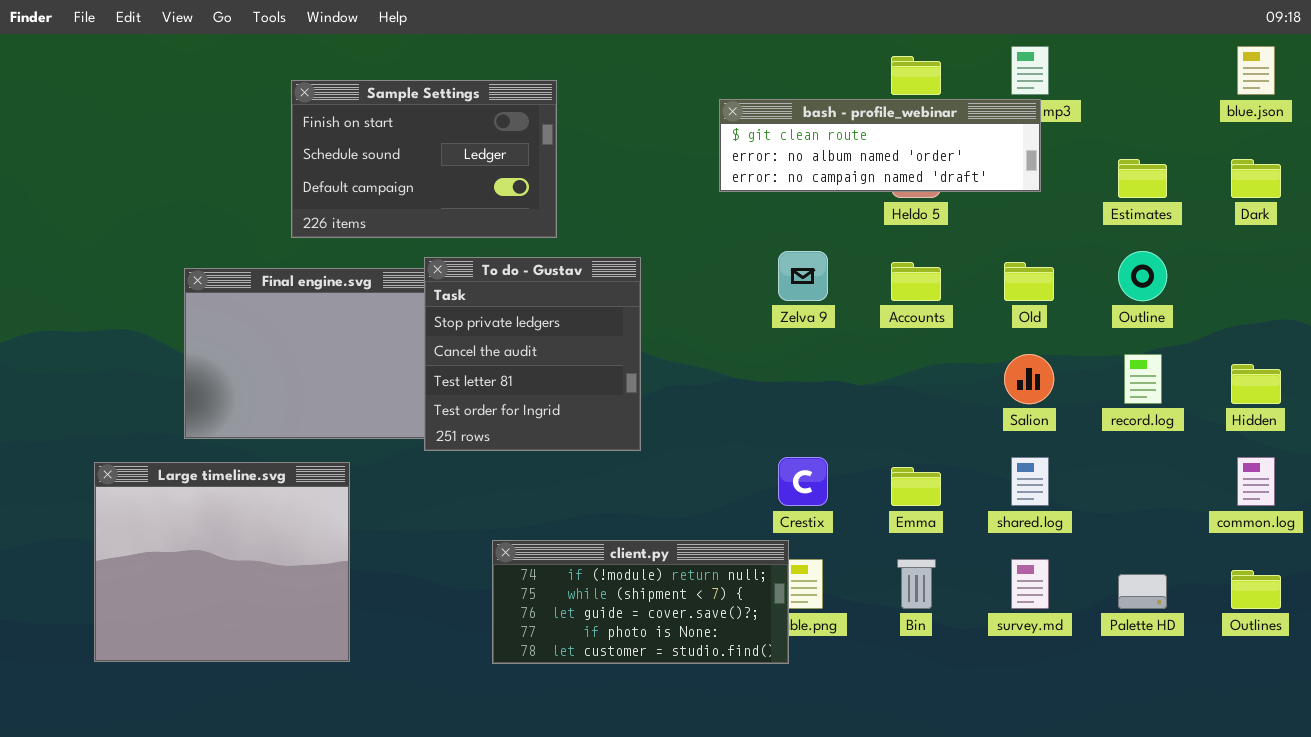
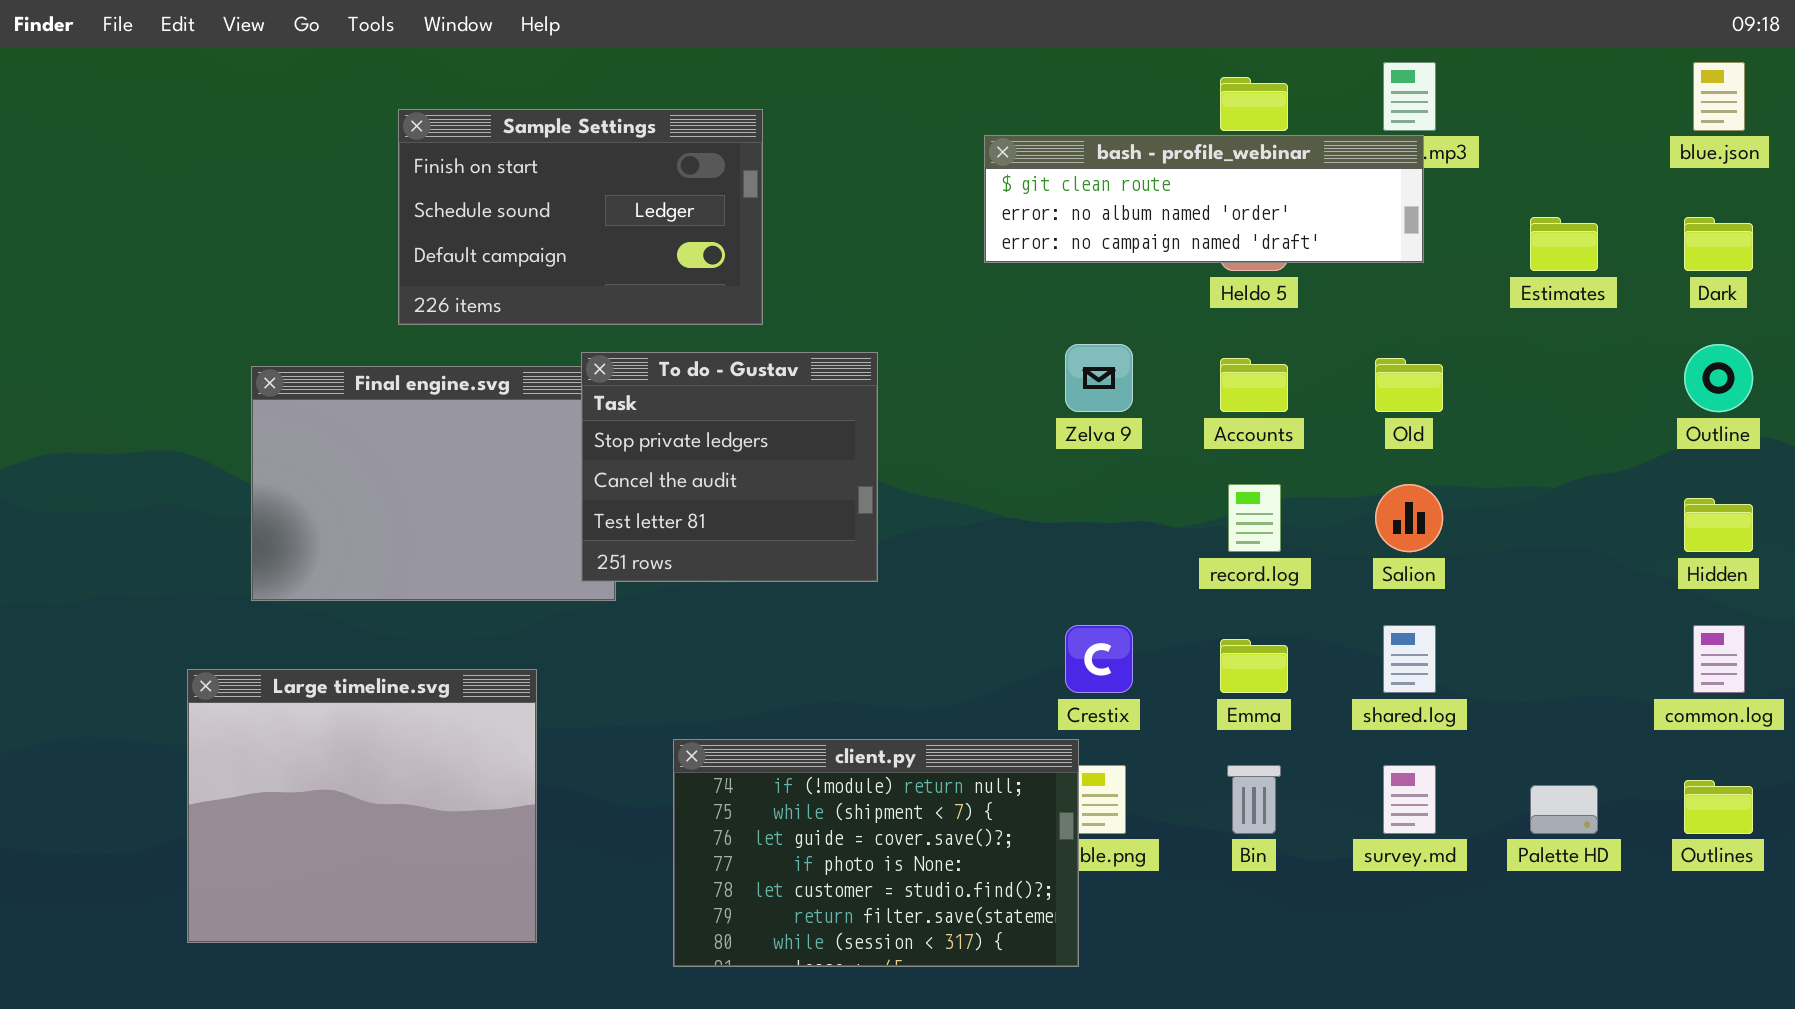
Outline: [1118,251,1167,301] -> [1684,344,1753,412], moved
To do - Gustav: [424,257,641,451] -> [581,352,878,582], resized
record.log: [1124,354,1162,404] -> [1228,484,1281,552], moved
Large timeline.svg: [94,462,350,662] -> [187,669,537,943], moved
client.py: [492,540,789,664] -> [673,739,1079,967], resized

